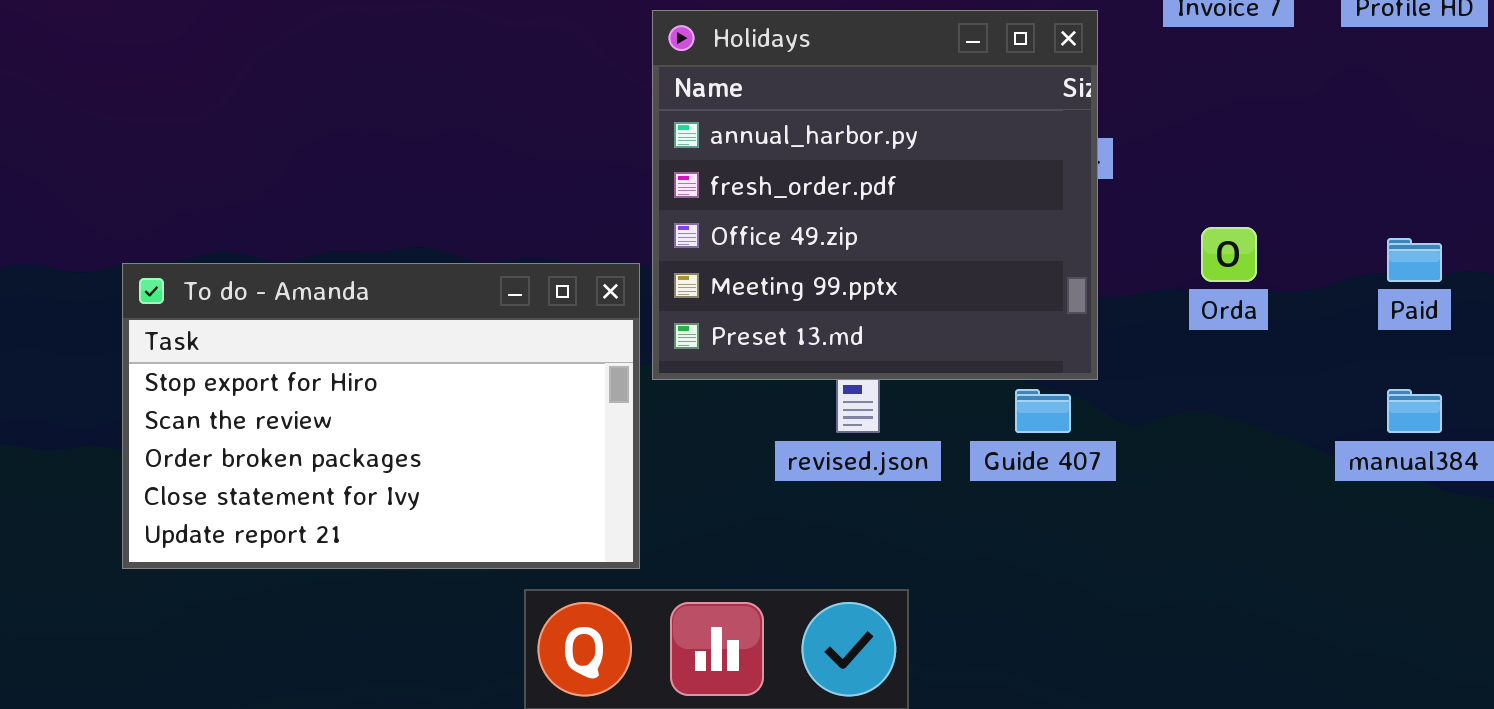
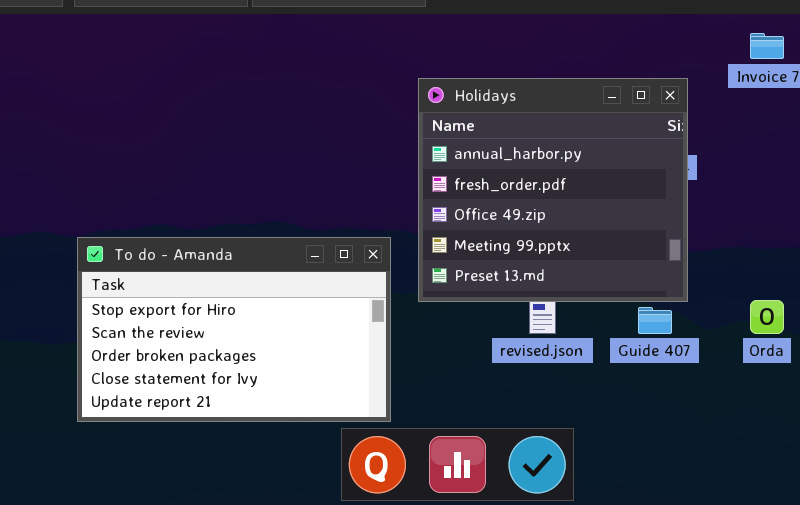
Orda: [1201,227,1257,282] -> [750,300,784,334], moved
To do - Amanda: [122,263,640,569] -> [77,237,391,422], moved

